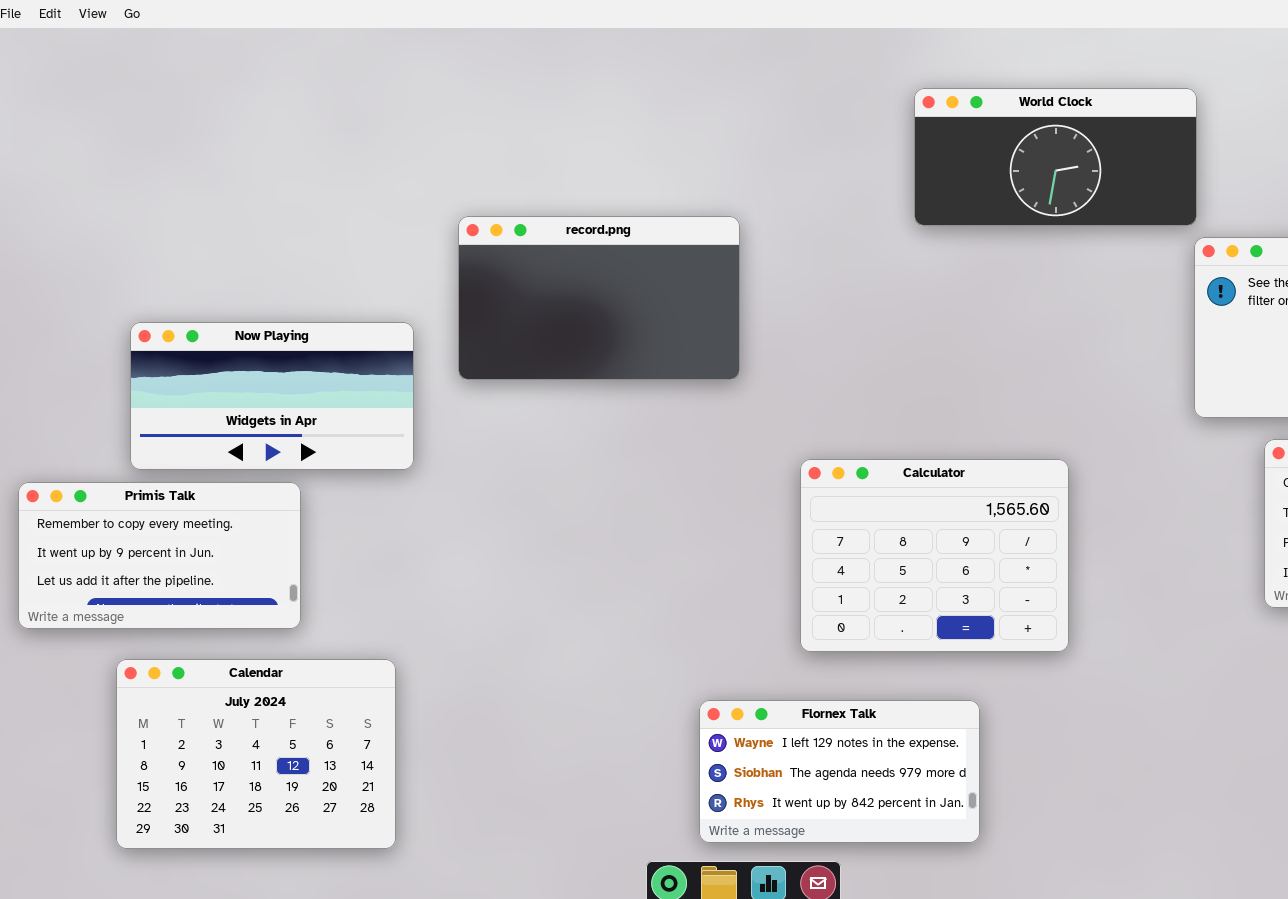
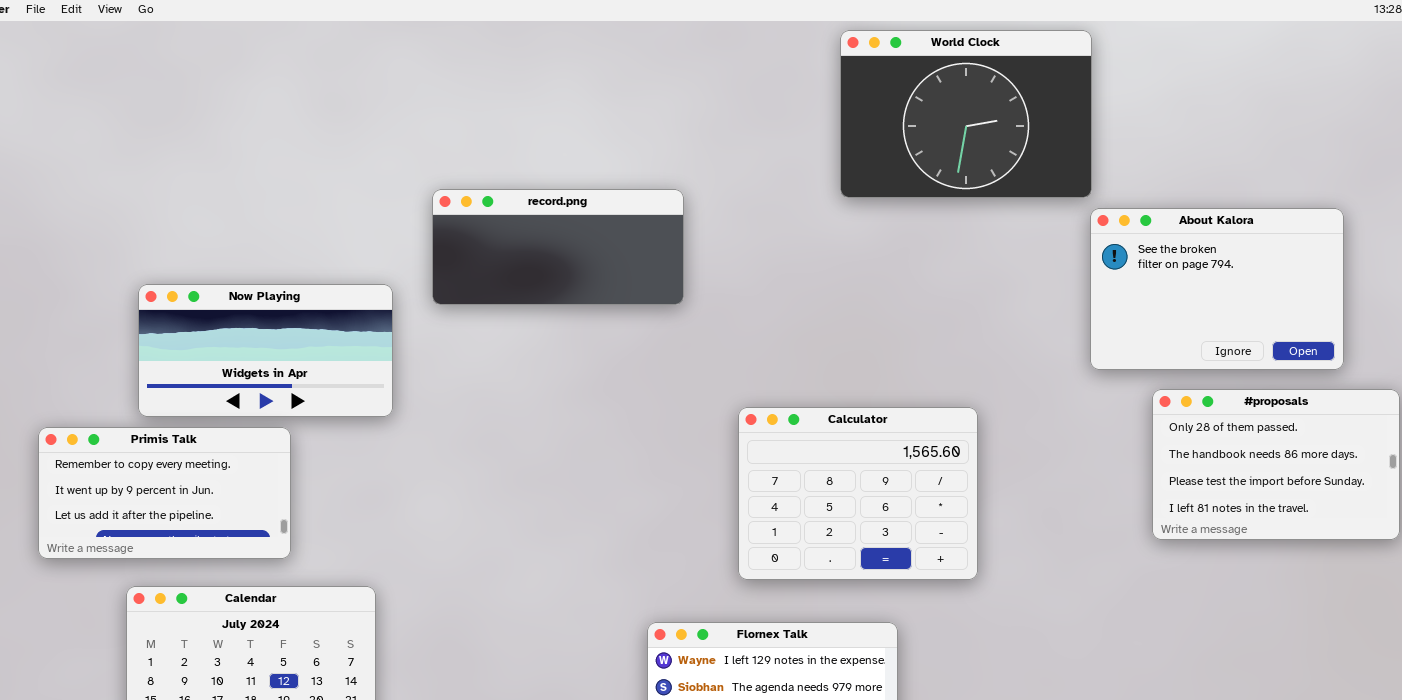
World Clock: [914,88,1197,226] -> [840,30,1092,198], resized
record.png: [458,216,740,380] -> [432,189,684,305], resized

